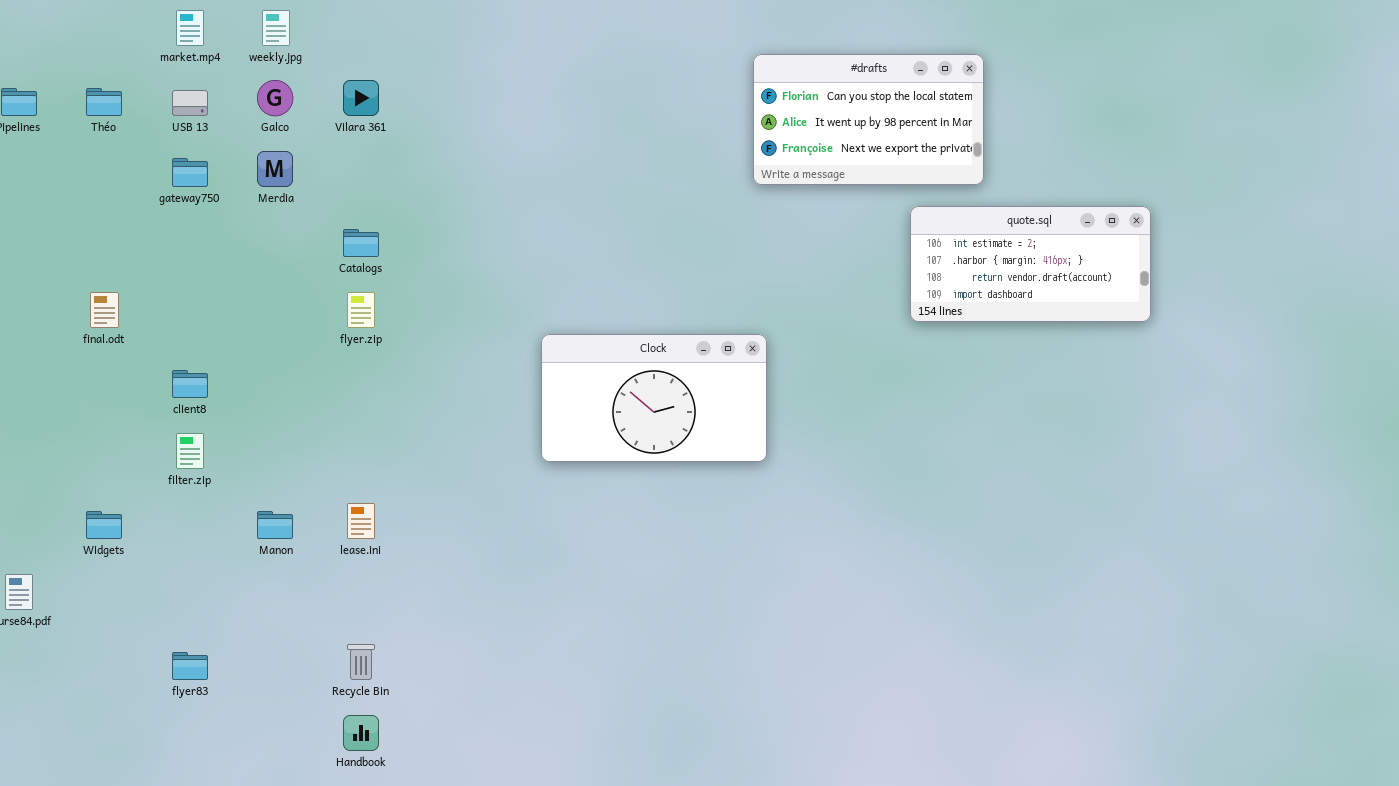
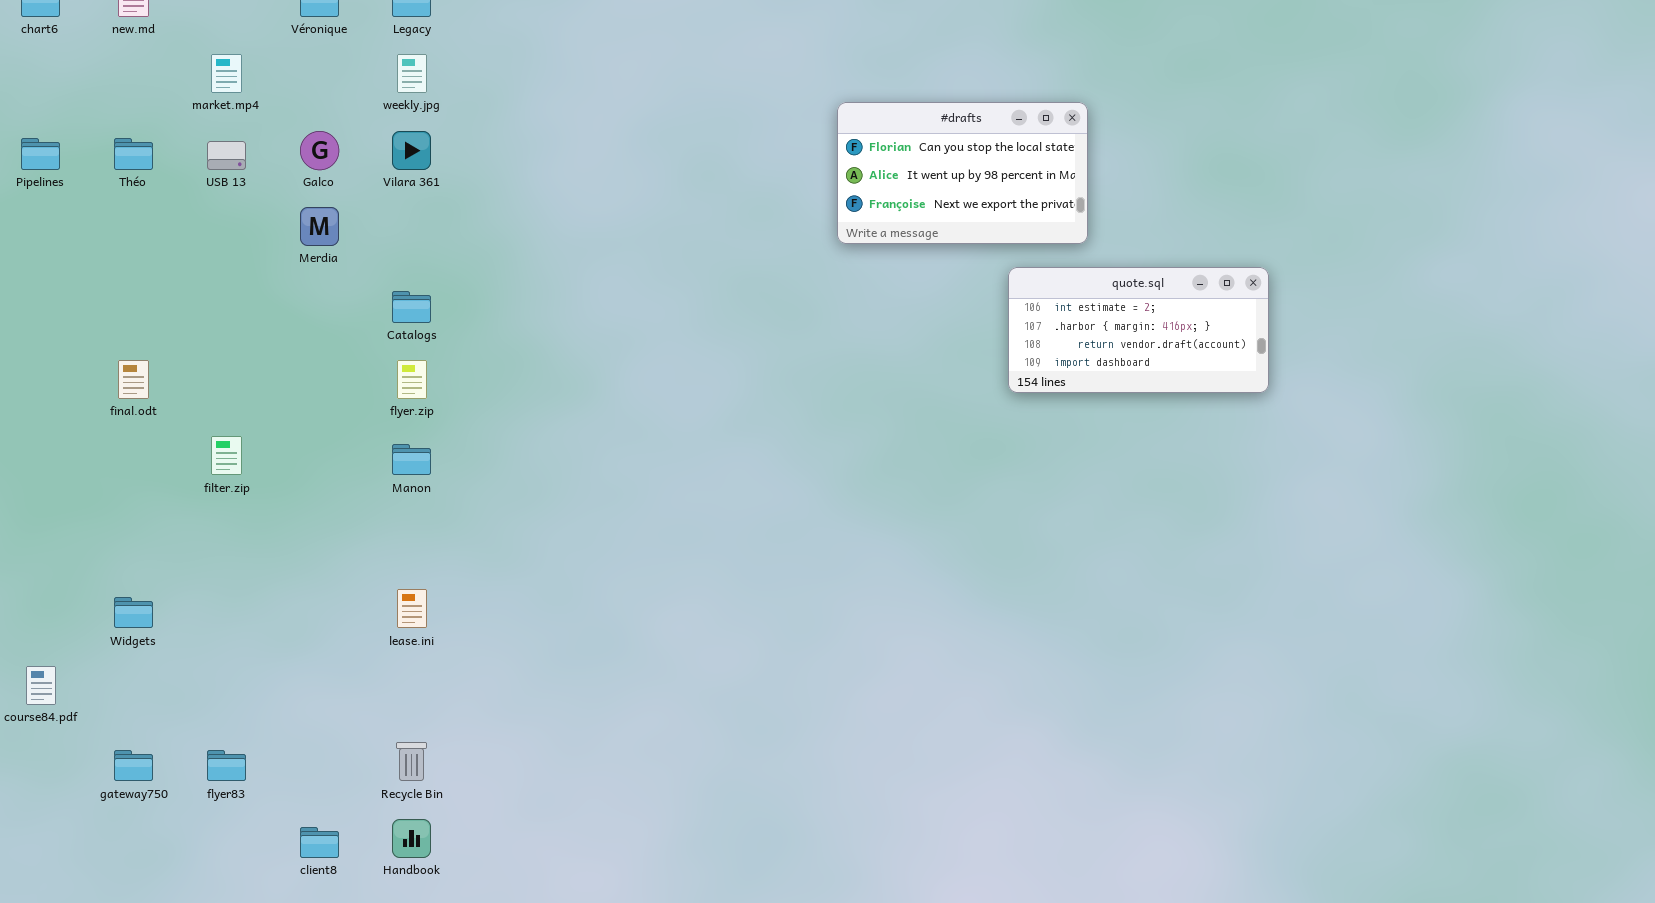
weekly.jpg: [262,10,290,46] -> [397,54,427,93], moved
gateway750: [172,158,208,187] -> [114,750,153,781], moved
Clock: [541,334,767,462] -> none, closed
client8: [172,370,208,398] -> [300,827,339,858], moved
filter.zip: [176,433,204,469] -> [211,436,242,475], moved
Manon: [257,511,293,539] -> [392,444,431,475], moved

